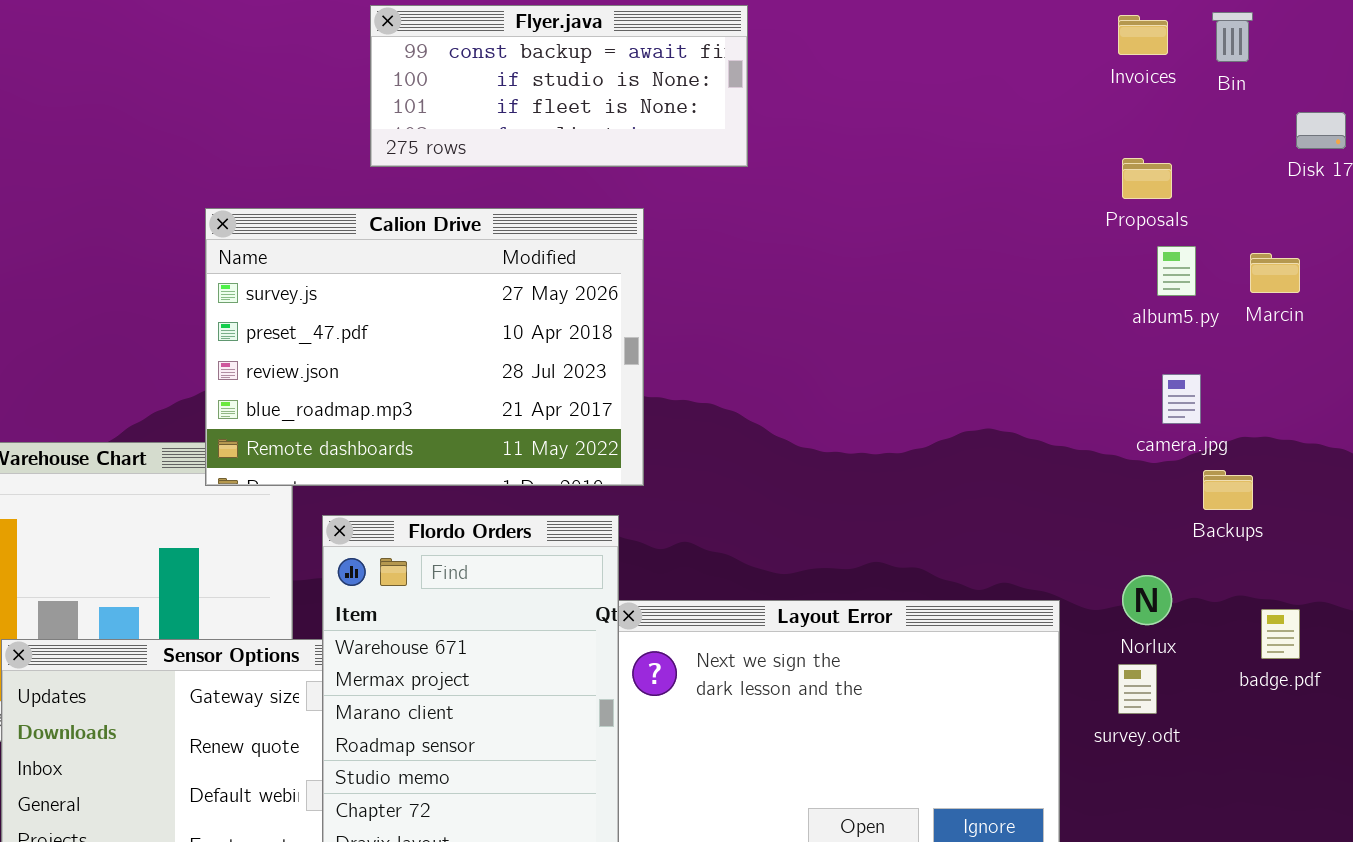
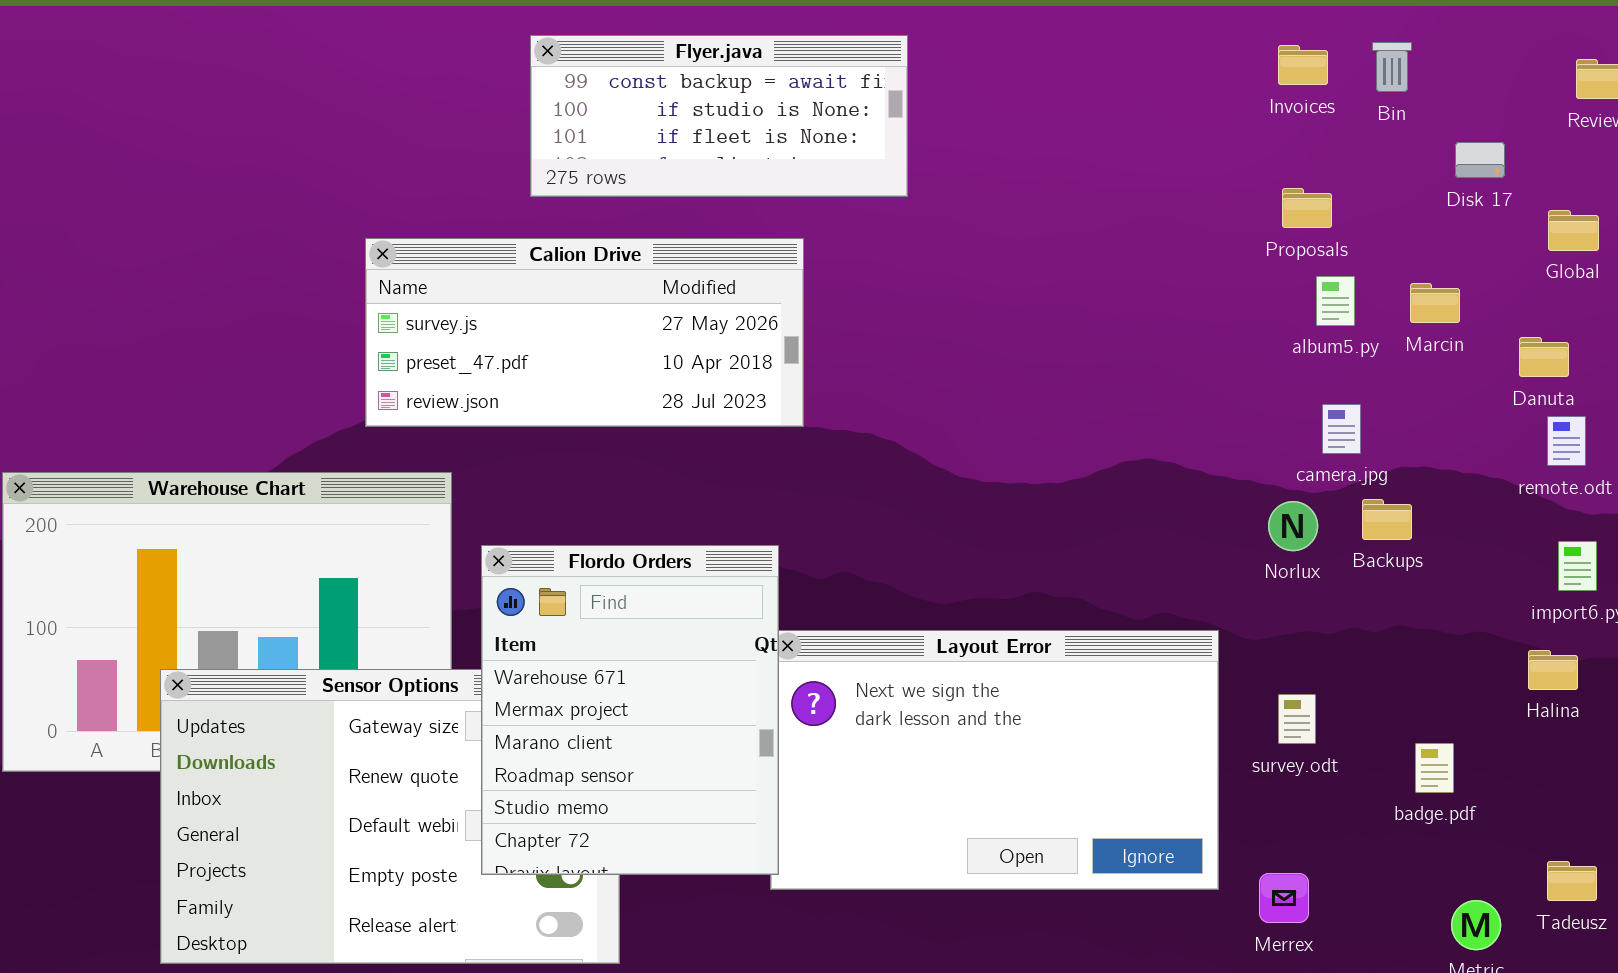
Calion Drive: [205,208,644,486] -> [365,238,804,427], resized
Norlux: [1122,575,1172,625] -> [1268,501,1318,551], moved
badge.pdf: [1261,609,1300,659] -> [1415,743,1454,793], moved

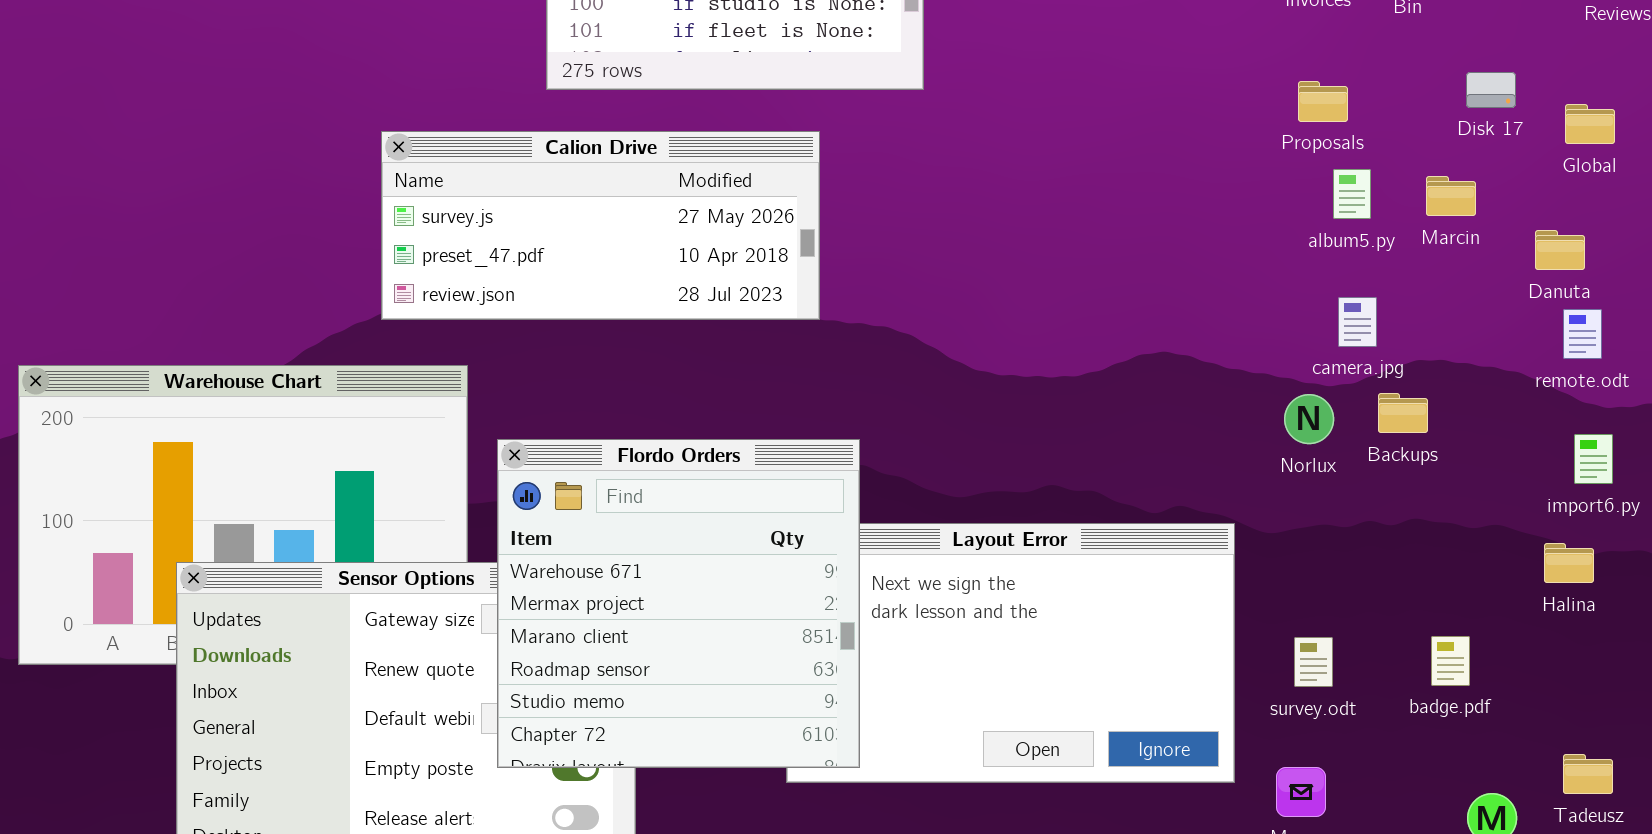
Disk 17: [1455,142,1505,178] -> [1466,72,1516,108], moved
Flordo Orders: [481,545,779,875] -> [497,439,860,768], resized
survey.odt: [1278,694,1316,744] -> [1294,637,1333,687], moved

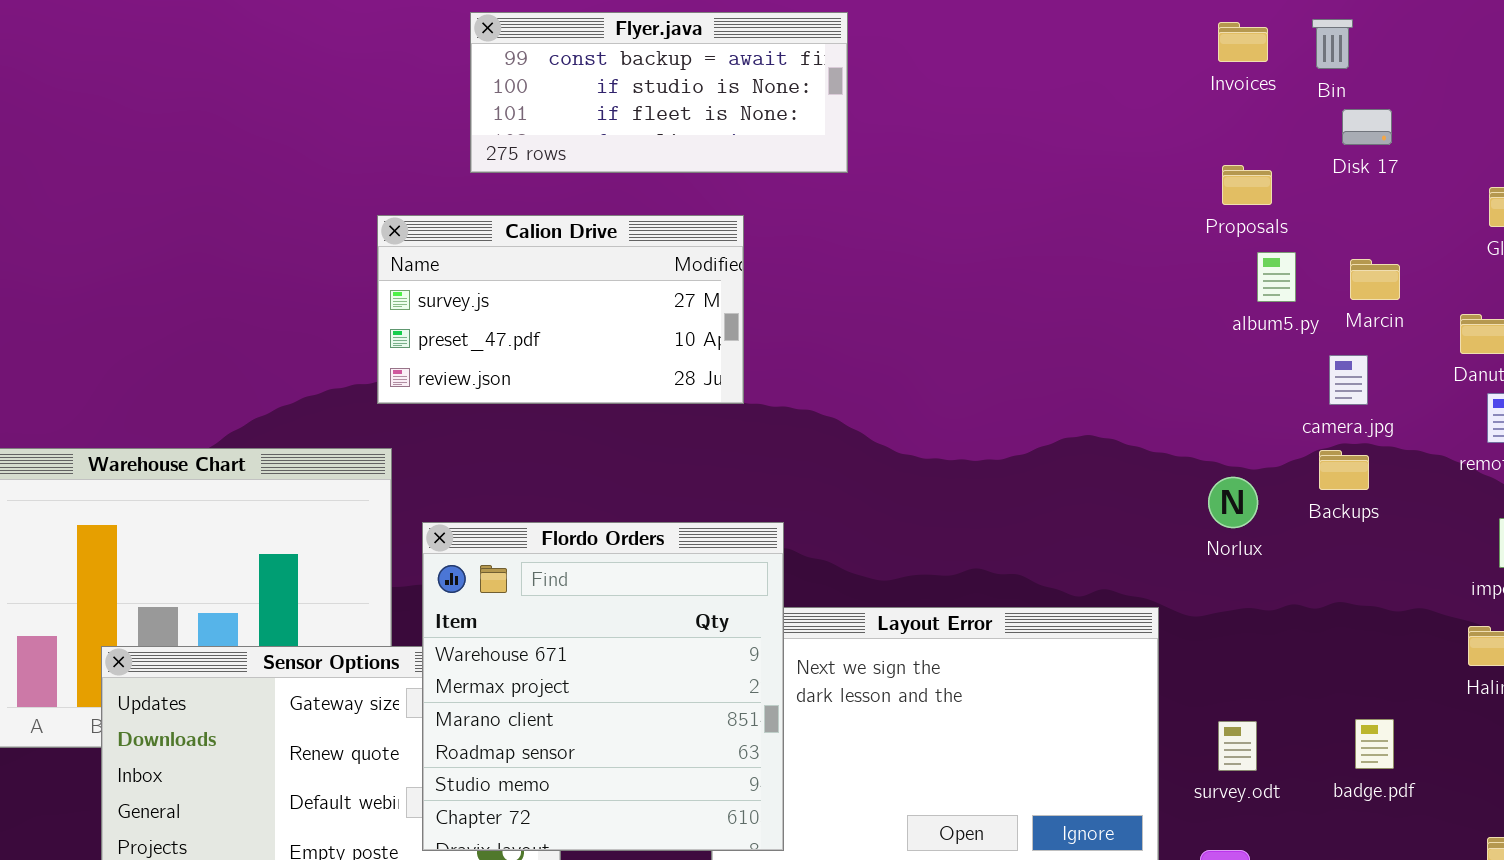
Disk 17: [1466,72,1516,108] -> [1342,109,1392,145], moved
Calion Drive: [381,131,820,320] -> [377,215,744,404], resized
camera.jpg: [1338,297,1377,347] -> [1329,355,1368,405], moved
Backups: [1378,393,1428,433] -> [1319,450,1369,490], moved

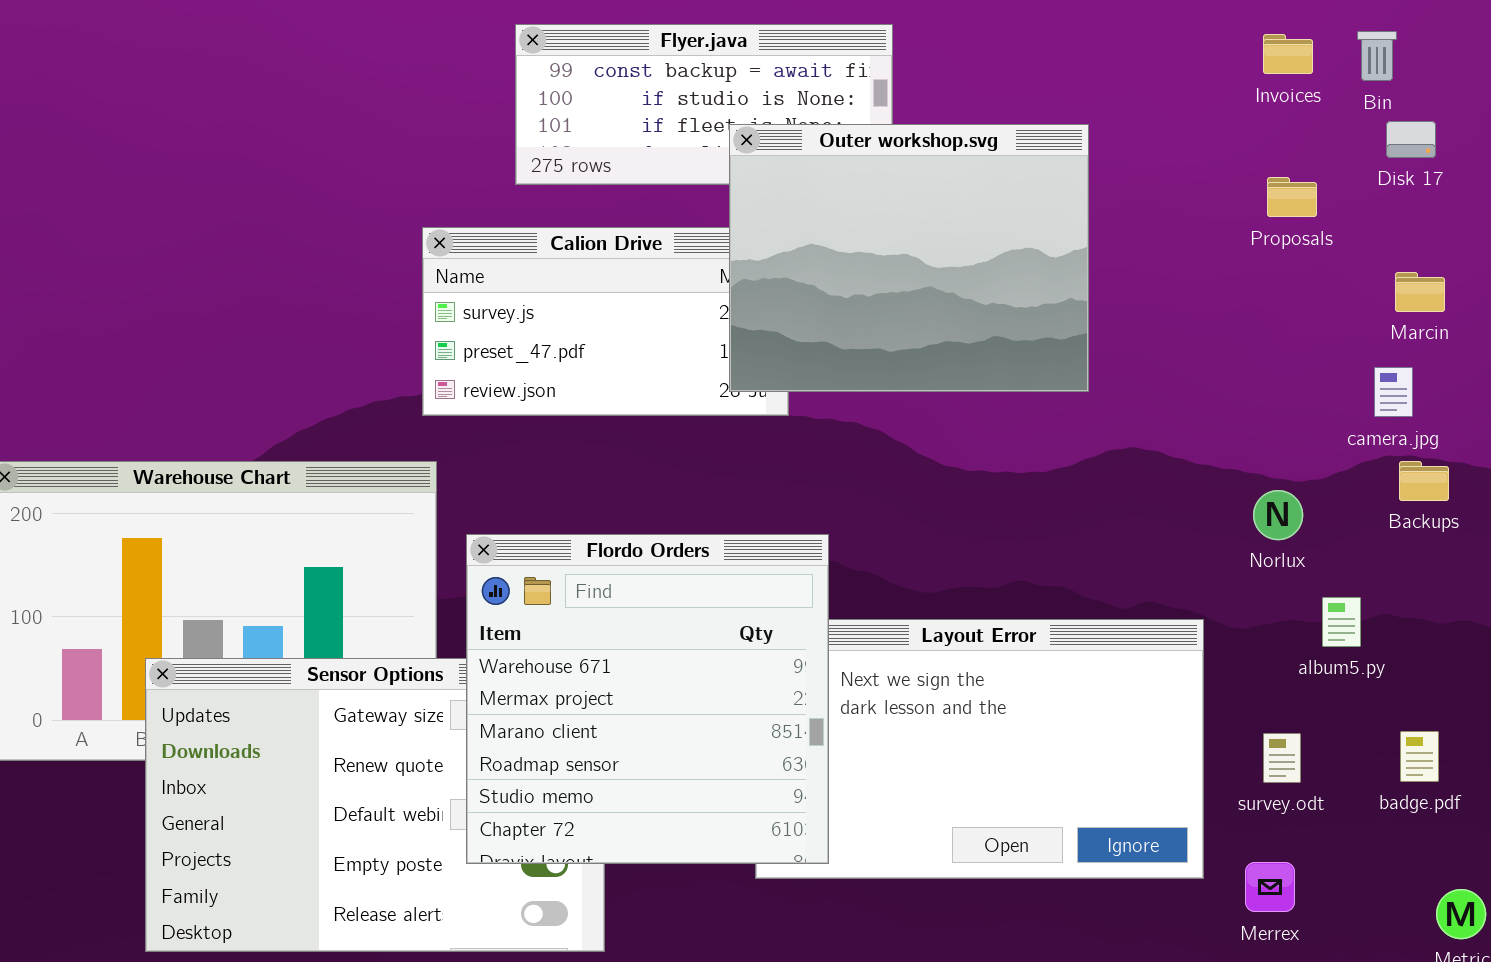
Outer workshop.svg: none -> [729,124,1089,392], opened
album5.py: [1257,252,1296,302] -> [1322,597,1361,647], moved
Backups: [1319,450,1369,490] -> [1399,461,1449,501], moved

